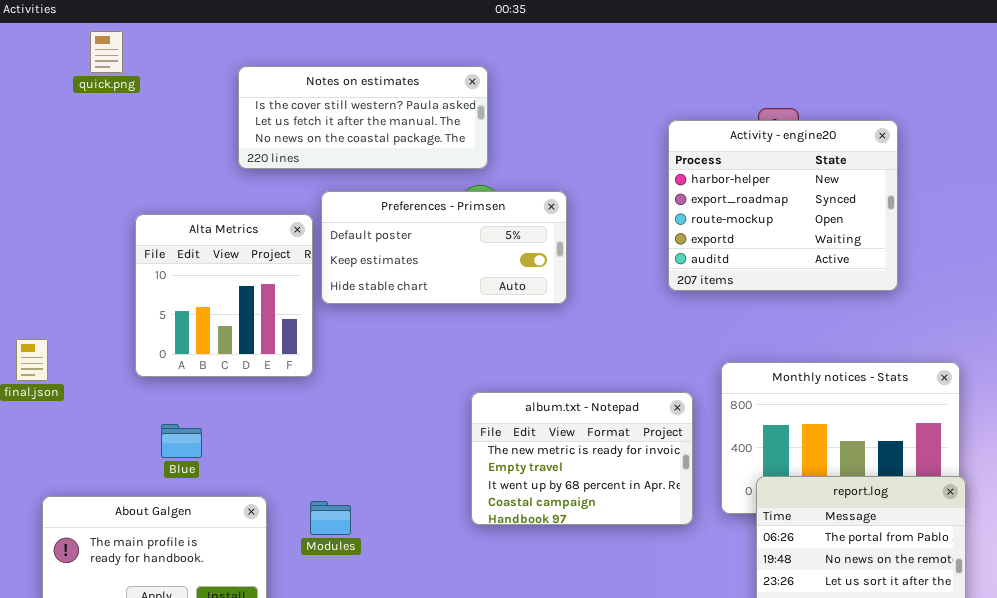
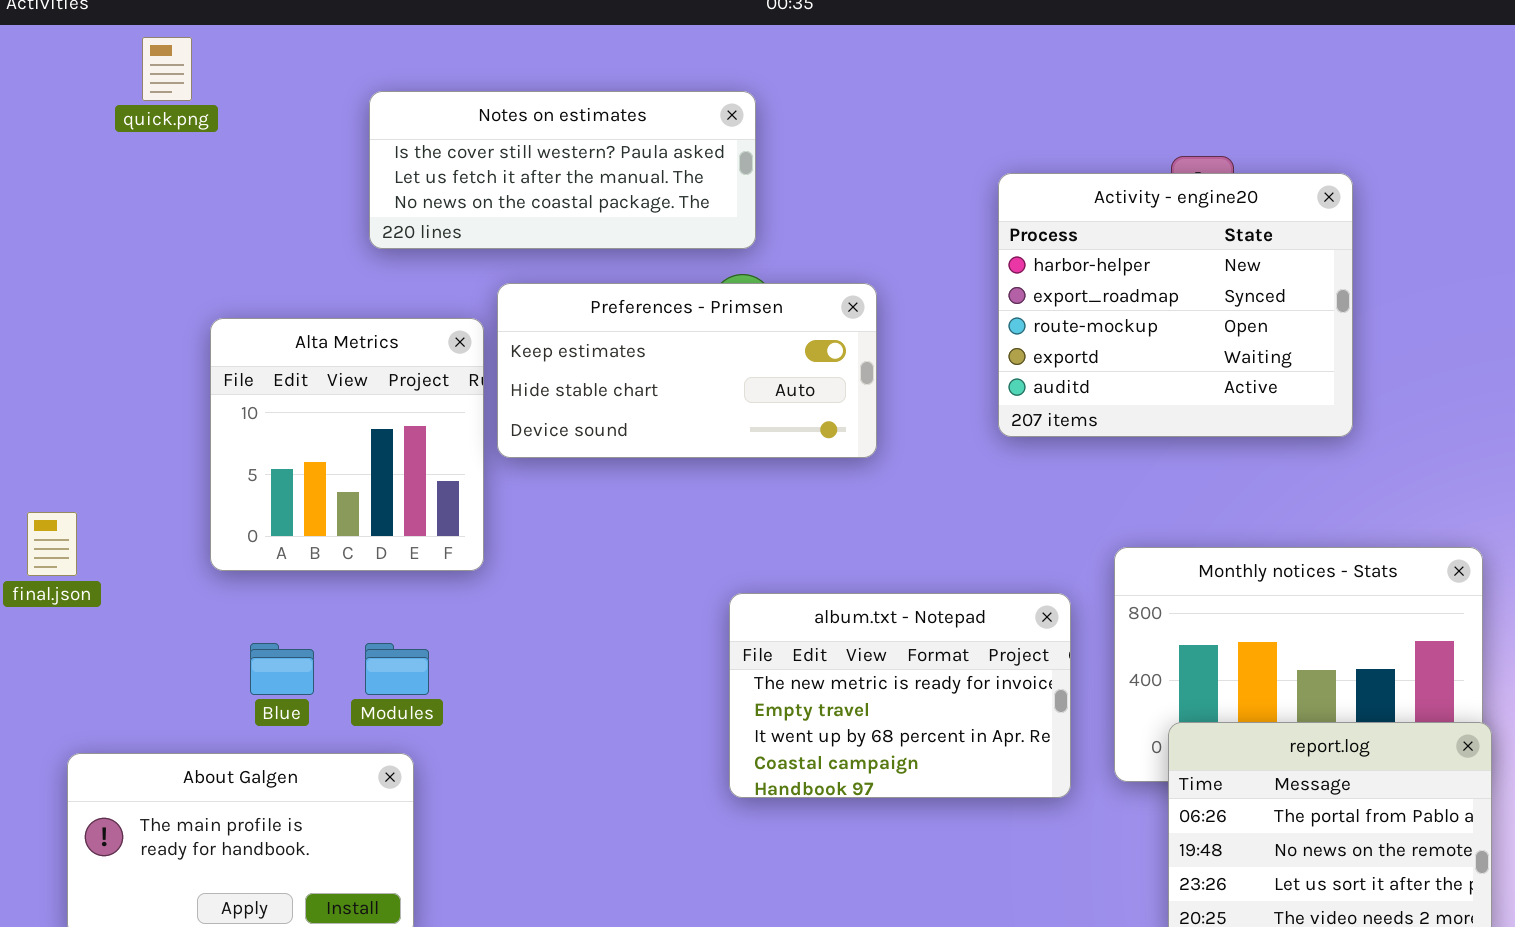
Activity - engine20: [668,120,898,291] -> [998,173,1353,437], moved
Preferences - Primsen: [321,191,567,304] -> [497,283,877,458], scrolled down 1 row
Modules: [310,501,351,535] -> [365,643,429,695], moved

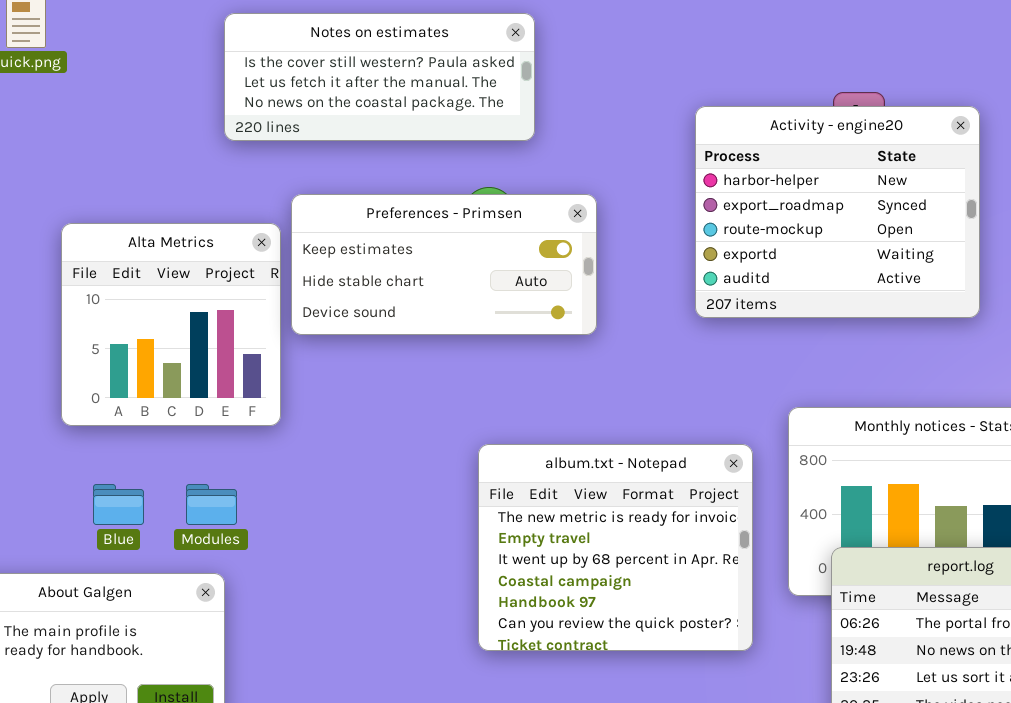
Notes on estimates: [369,91,756,249] -> [224,13,535,141], moved
album.txt - Notepad: [729,593,1071,798] -> [478,444,753,651], resized

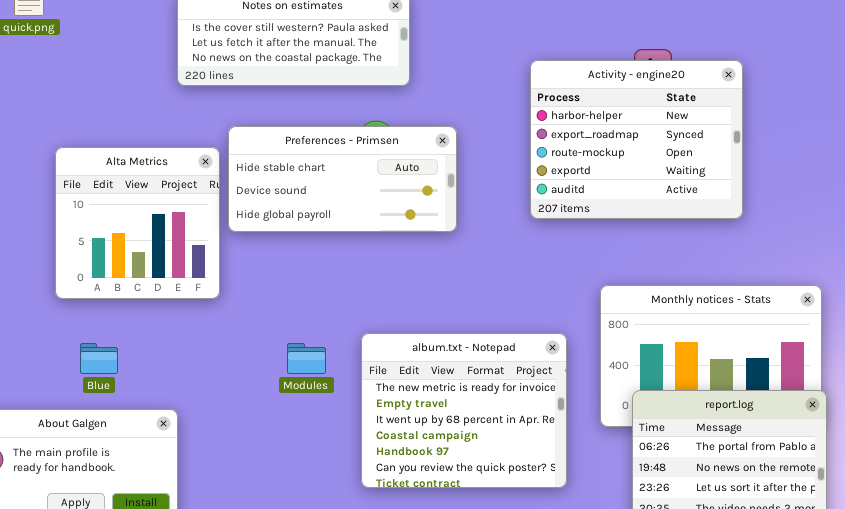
Preferences - Primsen: [291,194,597,335] -> [228,126,457,232], scrolled down 1 row
album.txt - Notepad: [478,444,753,651] -> [361,333,567,488], moved
Modules: [186,484,237,525] -> [287,343,326,374], moved

